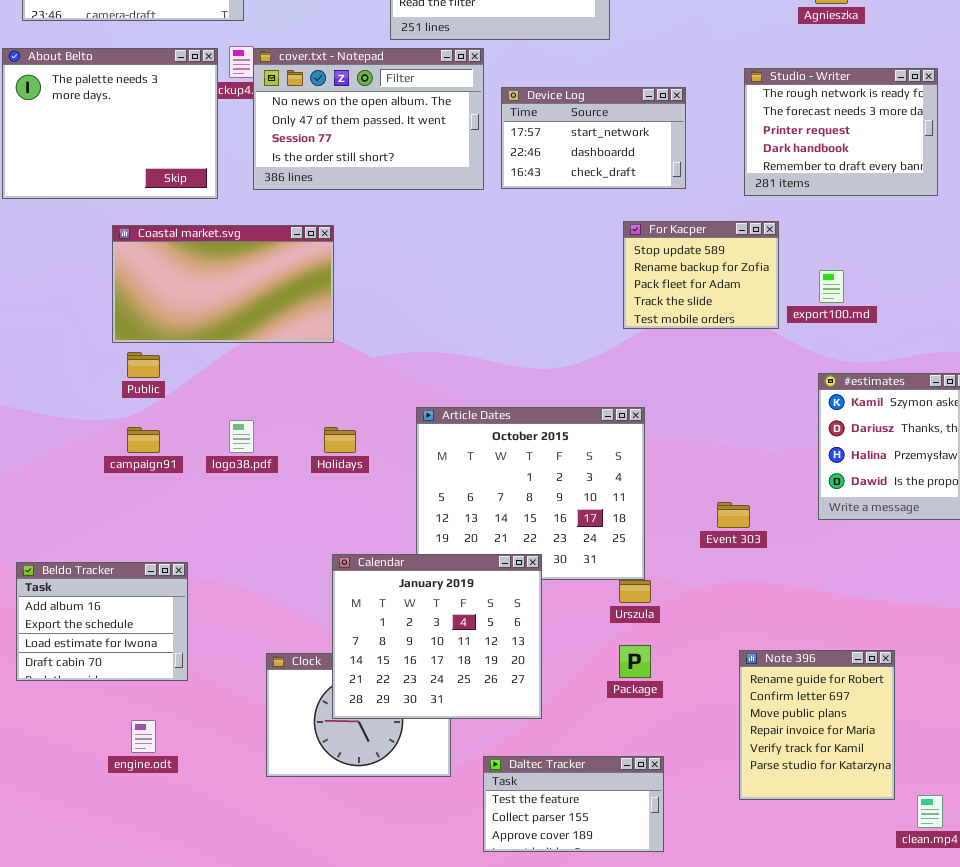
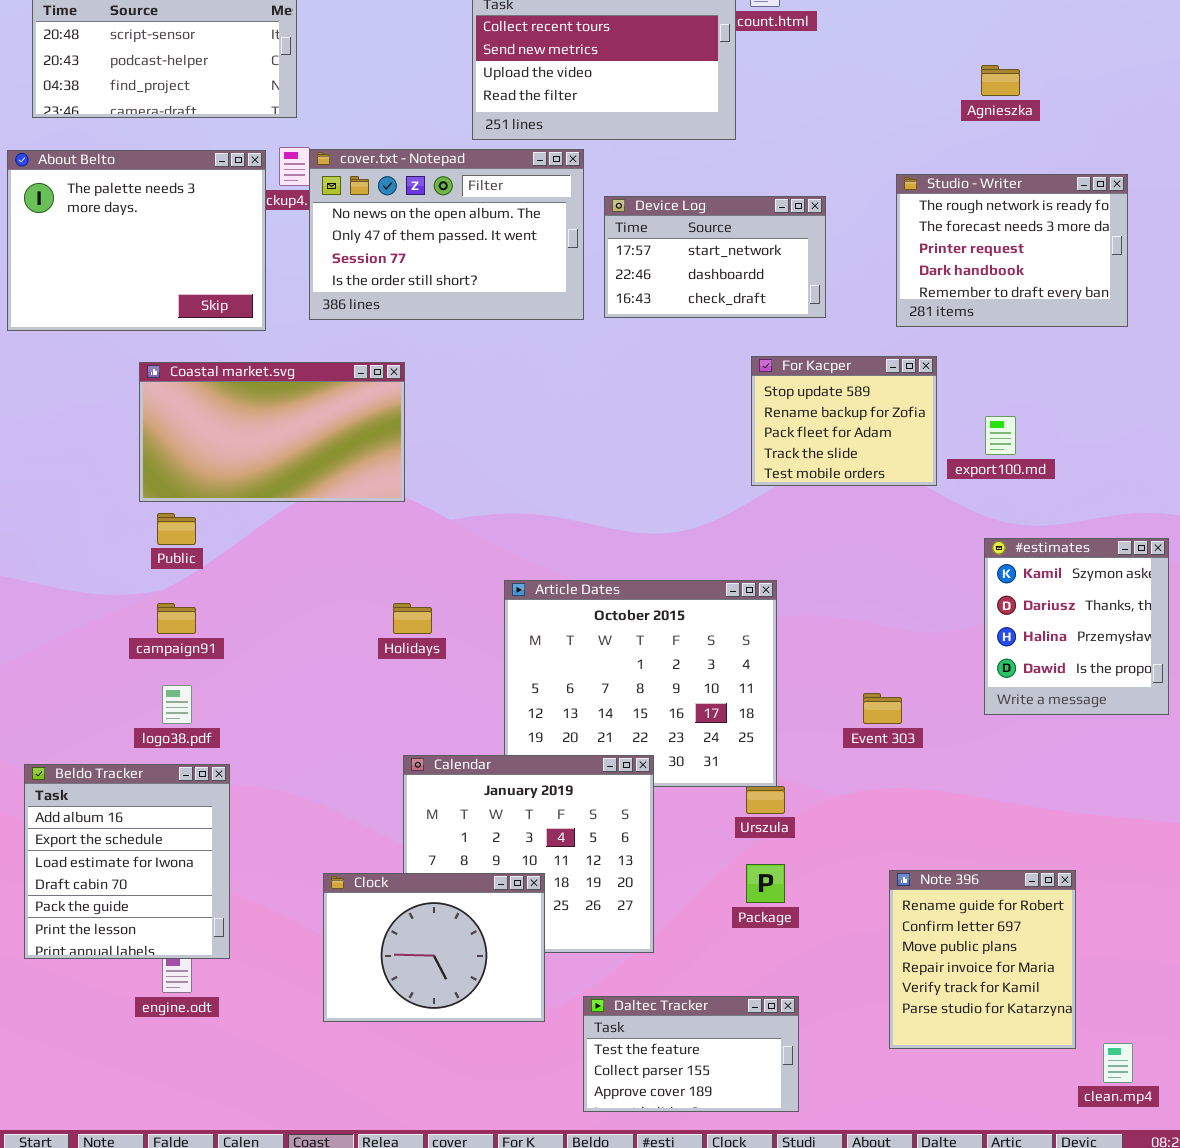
logo38.pdf: [229,420,254,453] -> [162,685,192,724], moved
Beldo Tracker: [16,562,188,681] -> [24,764,230,959], resized
Clock: [266,653,451,777] -> [323,873,545,1022], raised

